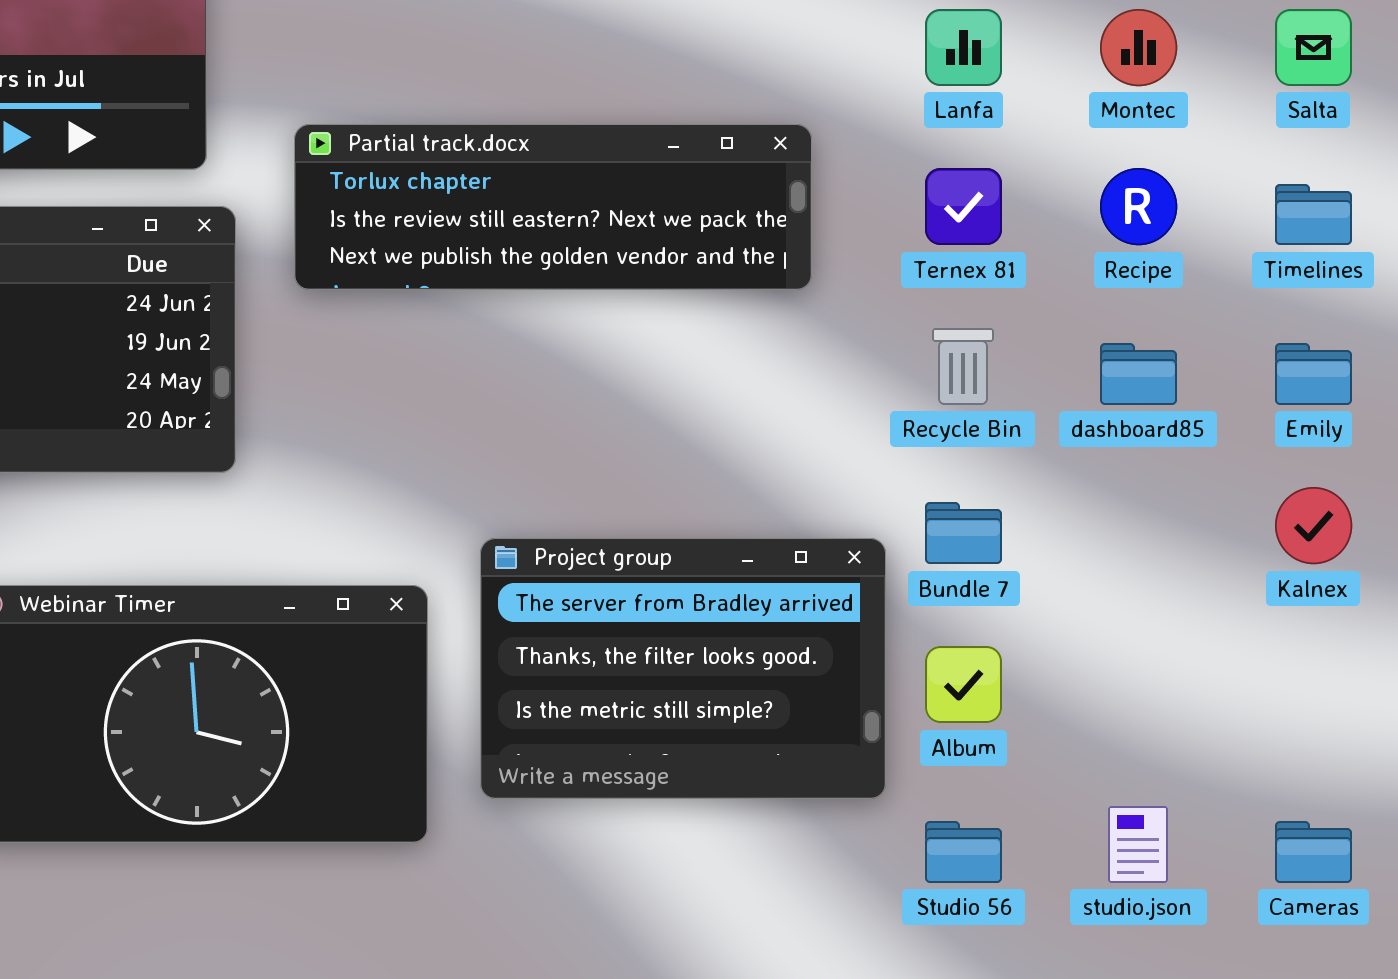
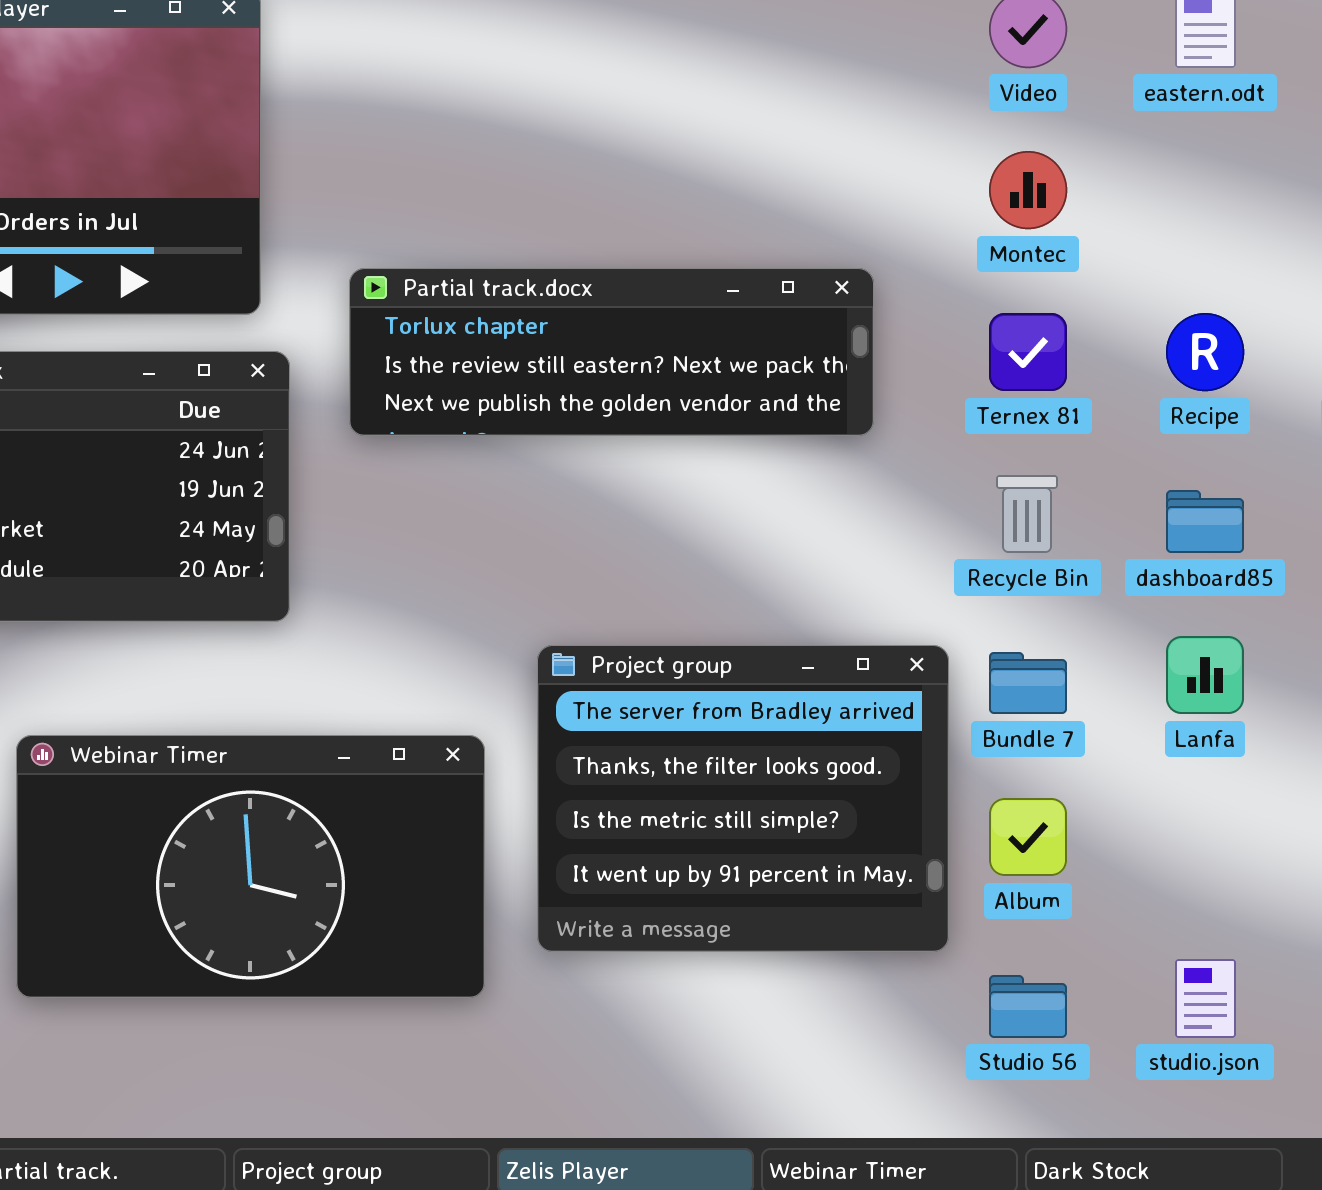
Lanfa: [925,9,1002,86] -> [1166,636,1244,714], moved
Montec: [1100,9,1177,86] -> [989,151,1067,229], moved
Project group: [480,538,886,799] -> [537,645,949,952], resized

